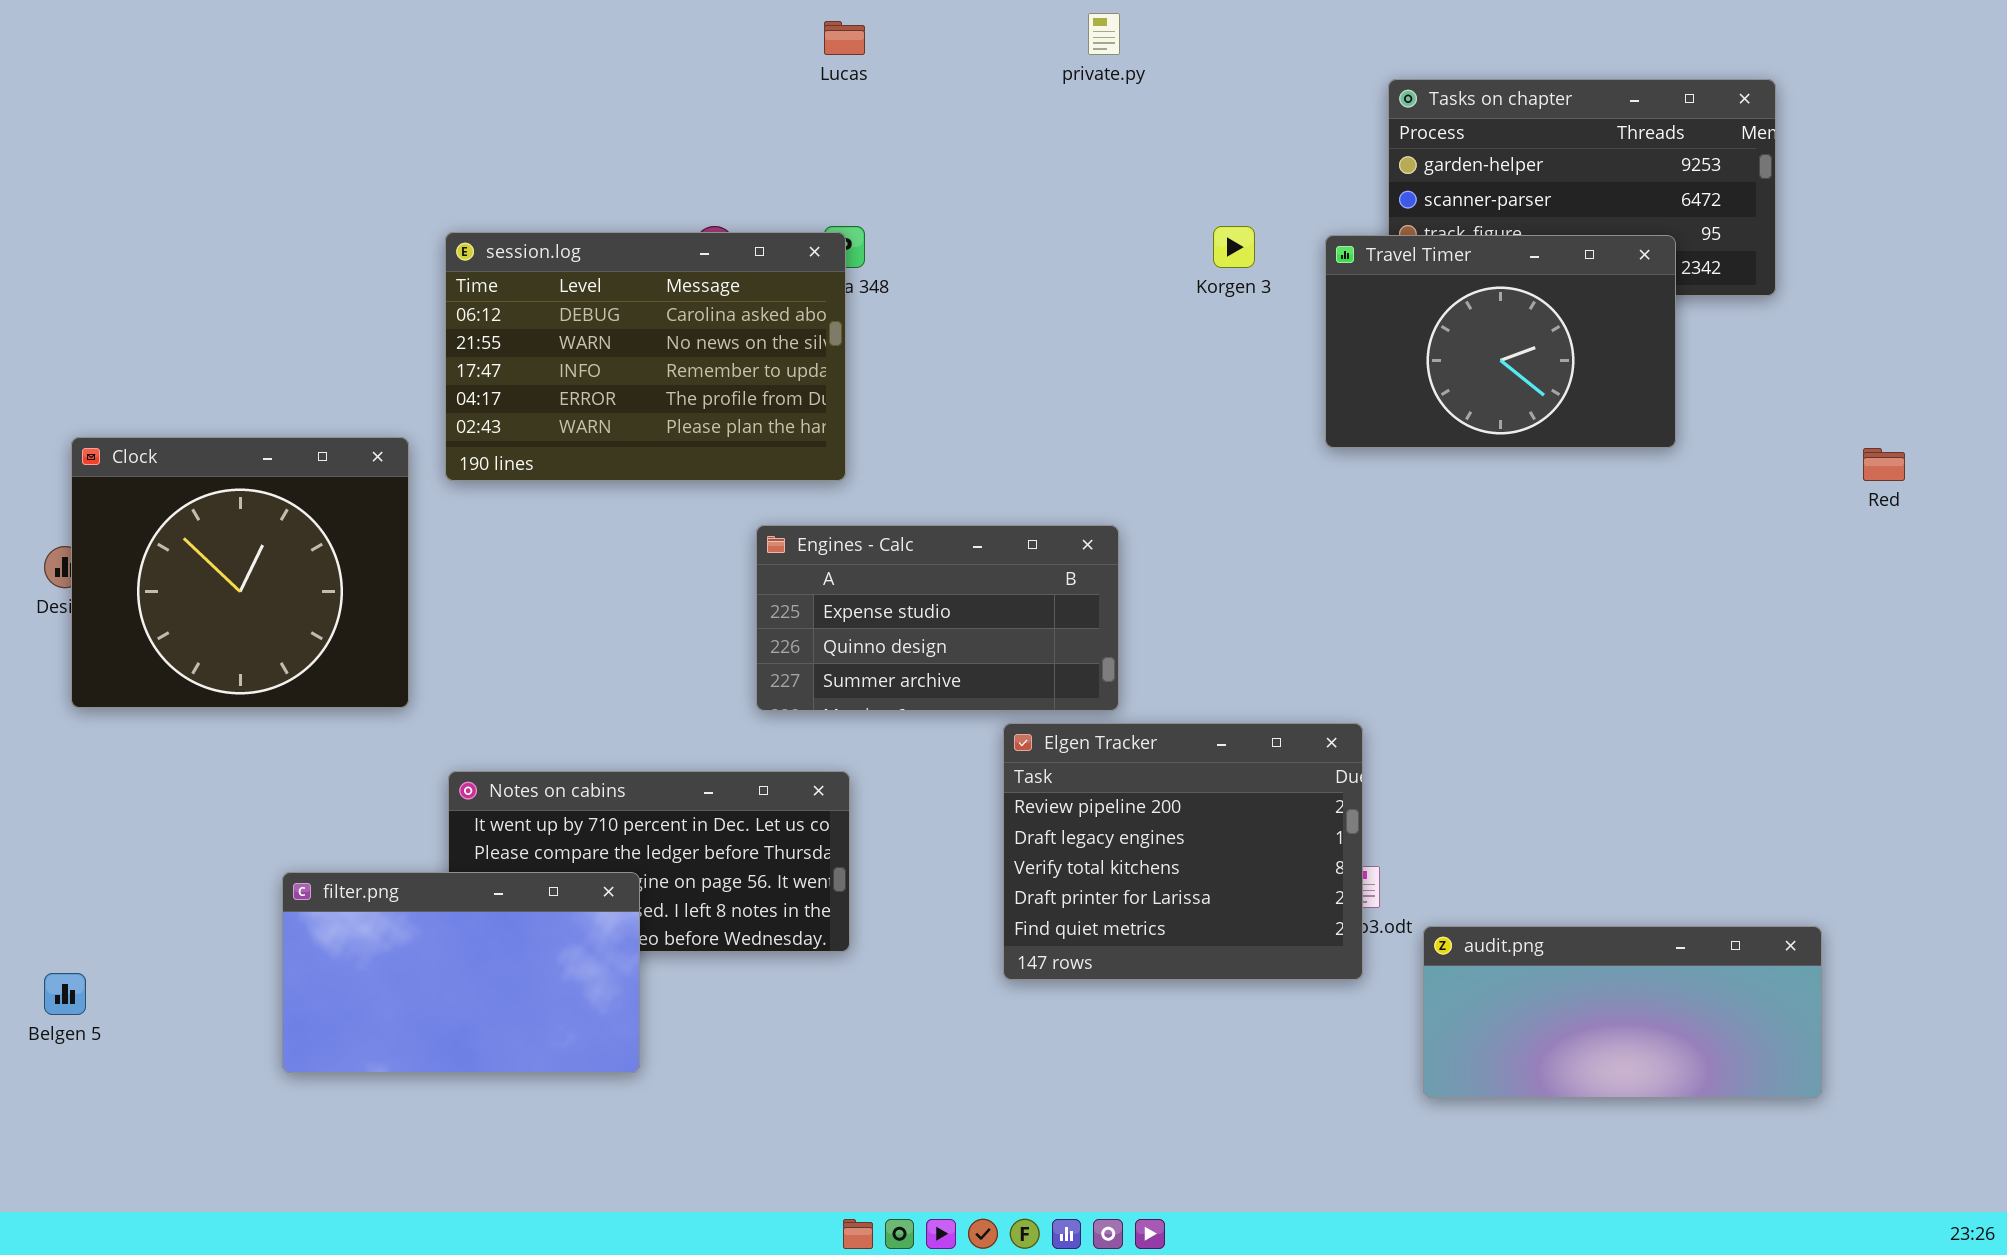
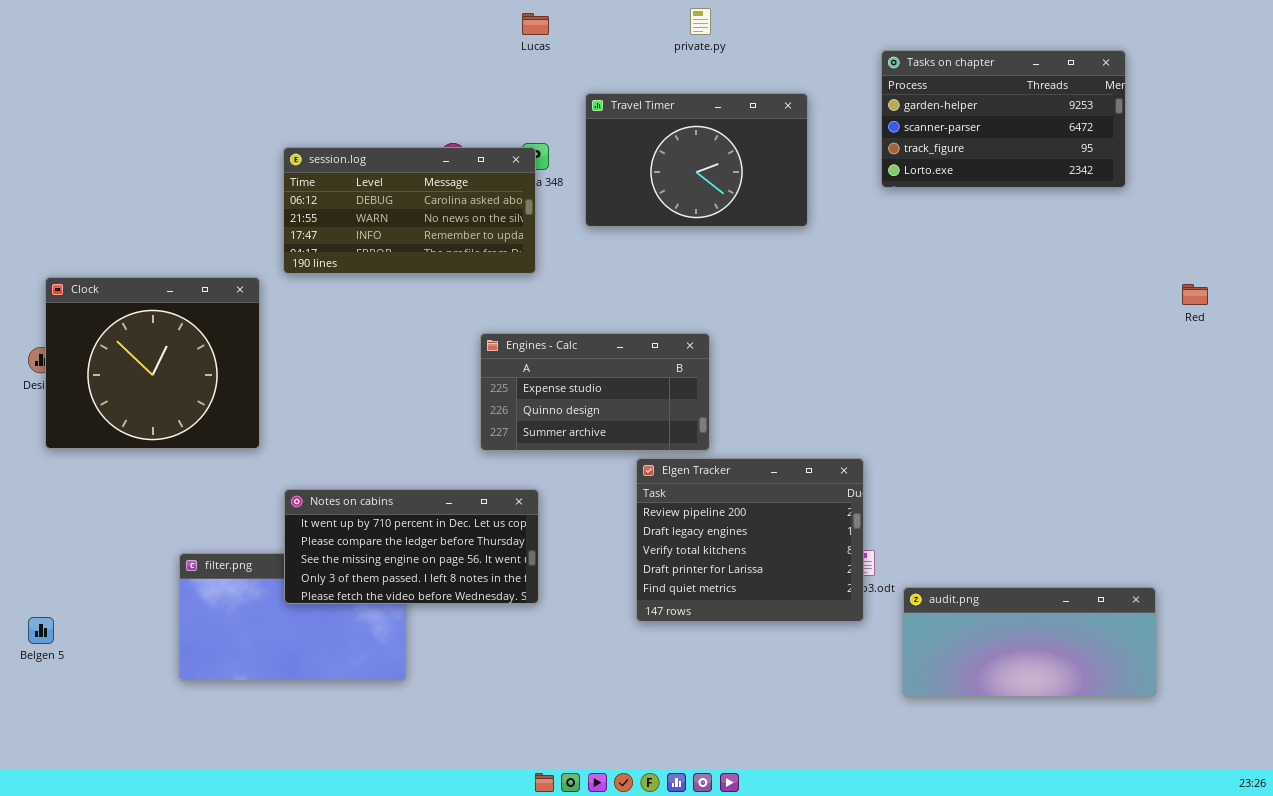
session.log: [445,232,846,481] -> [283,147,536,274], resized
Travel Timer: [1325,235,1676,448] -> [585,93,808,227], moved
Notes on cabins: [448,771,850,952] -> [284,489,539,604], raised

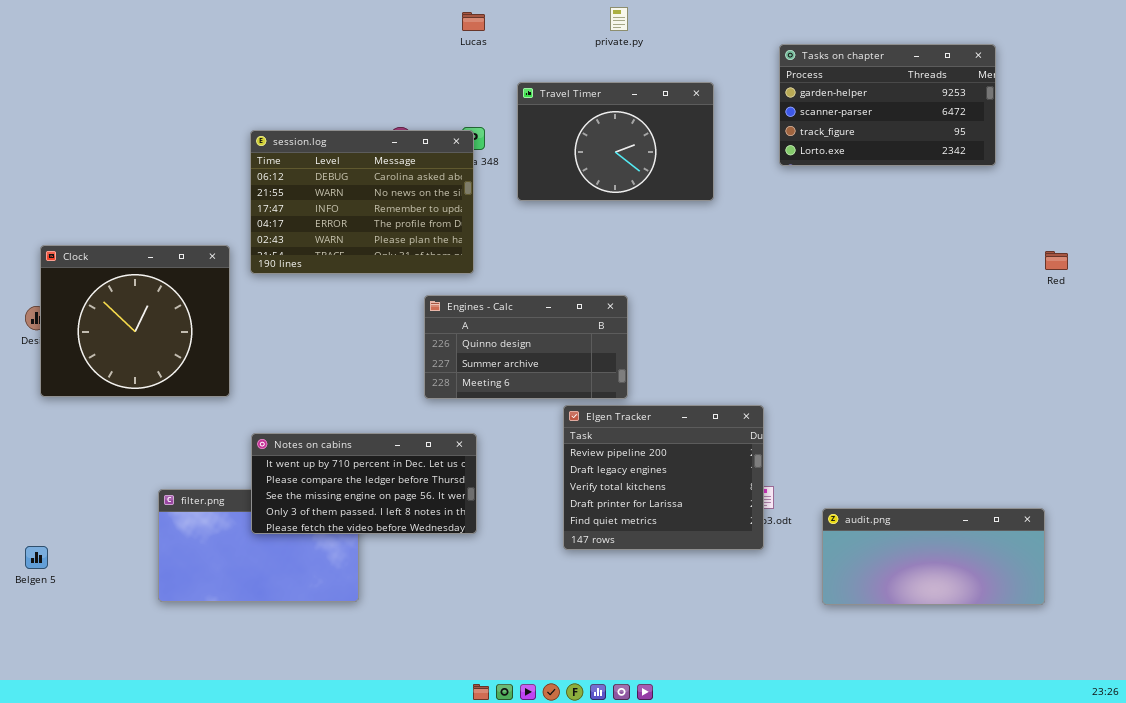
session.log: [283,147,536,274] -> [250,130,474,274], resized
Engines - Calc: [480,333,710,451] -> [424,295,628,399], scrolled down 1 row
audit.png: [903,587,1156,697] -> [822,508,1045,605], moved

